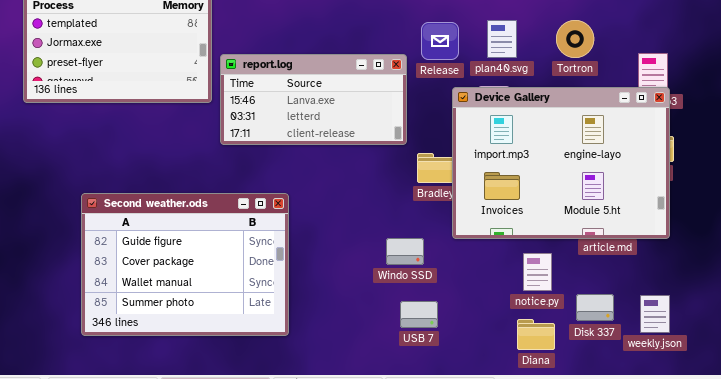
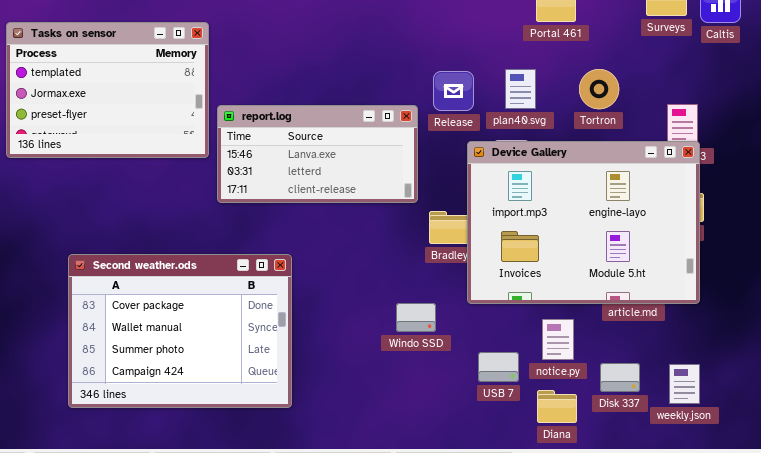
Second weather.ods: [81,193,289,336] -> [68,254,292,408], scrolled down 1 row
USB 7: [400,301,438,328] -> [478,352,519,382], moved

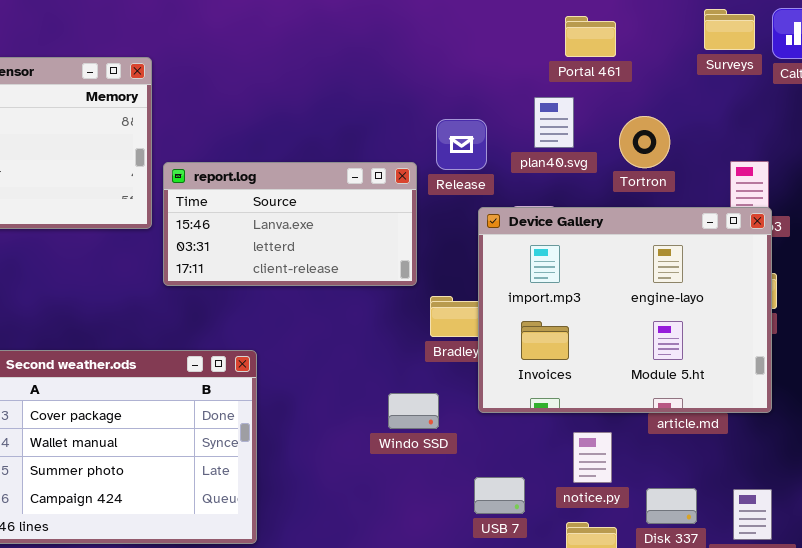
plan40.svg: [505,69,536,109] -> [534,97,574,148], moved
Windo SSD: [396,303,436,332] -> [388,393,439,429], moved
USB 7: [478,352,519,382] -> [474,477,525,514], moved

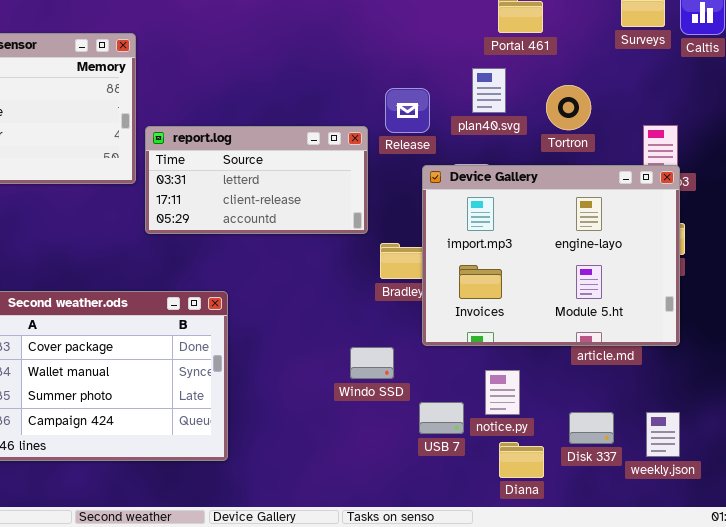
report.log: [163,162,417,286] -> [145,126,368,234], scrolled down 1 row
Windo SSD: [388,393,439,429] -> [350,347,394,379], moved
notice.py: [573,432,612,483] -> [485,370,520,415], moved

